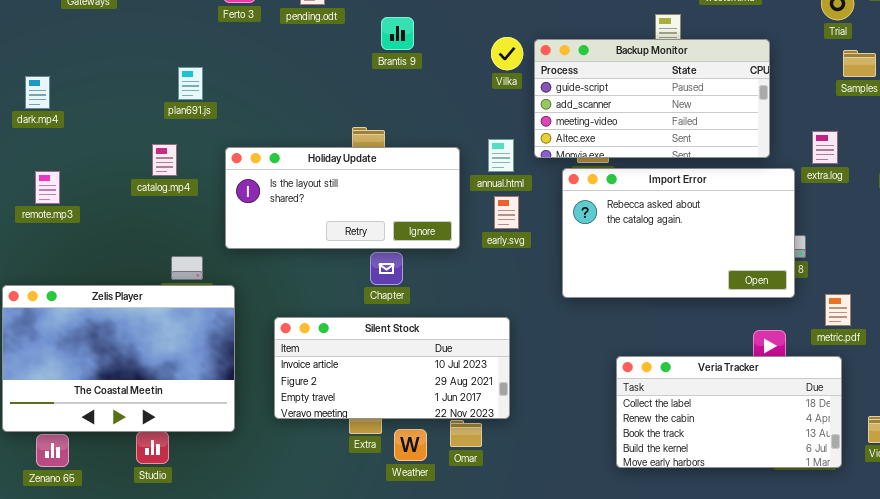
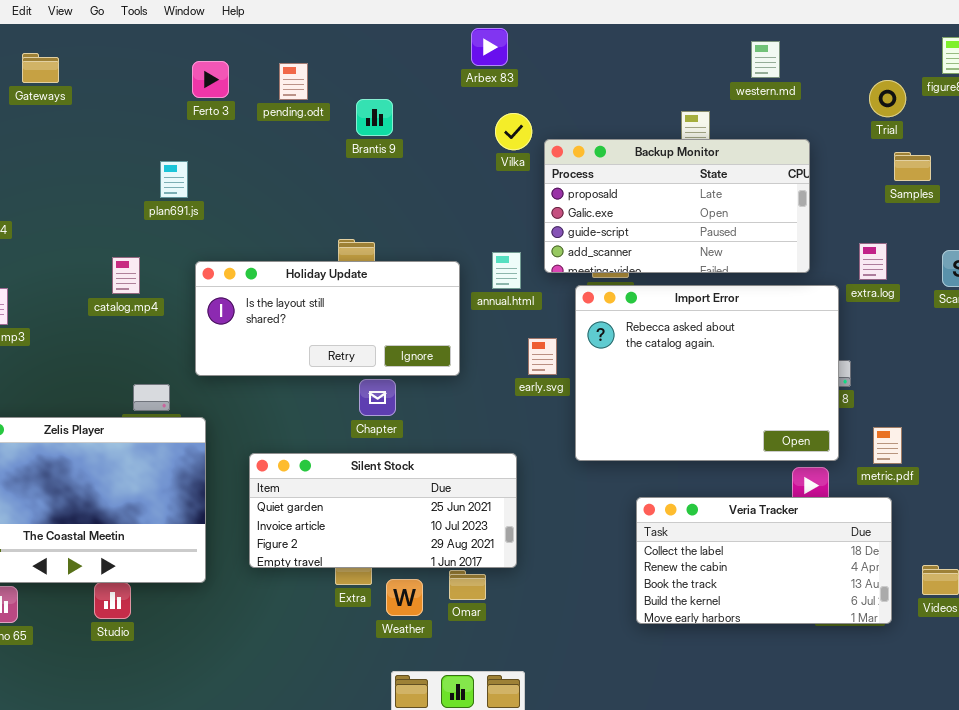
Brantis 9: [381,17,414,50] -> [356,99,393,136], moved
Vilka: [491,37,523,70] -> [495,113,532,150], moved
Backup Monitor: [534,39,770,158] -> [544,139,810,273], scrolled up 2 rows
plan691.js: [178,67,203,100] -> [160,161,188,198], moved
Import Error: [562,168,795,298] -> [575,285,839,461], resized
early.svg: [494,196,519,229] -> [528,338,557,375], moved
Silent Stock: [274,317,510,419] -> [249,453,517,568], scrolled up 1 row

